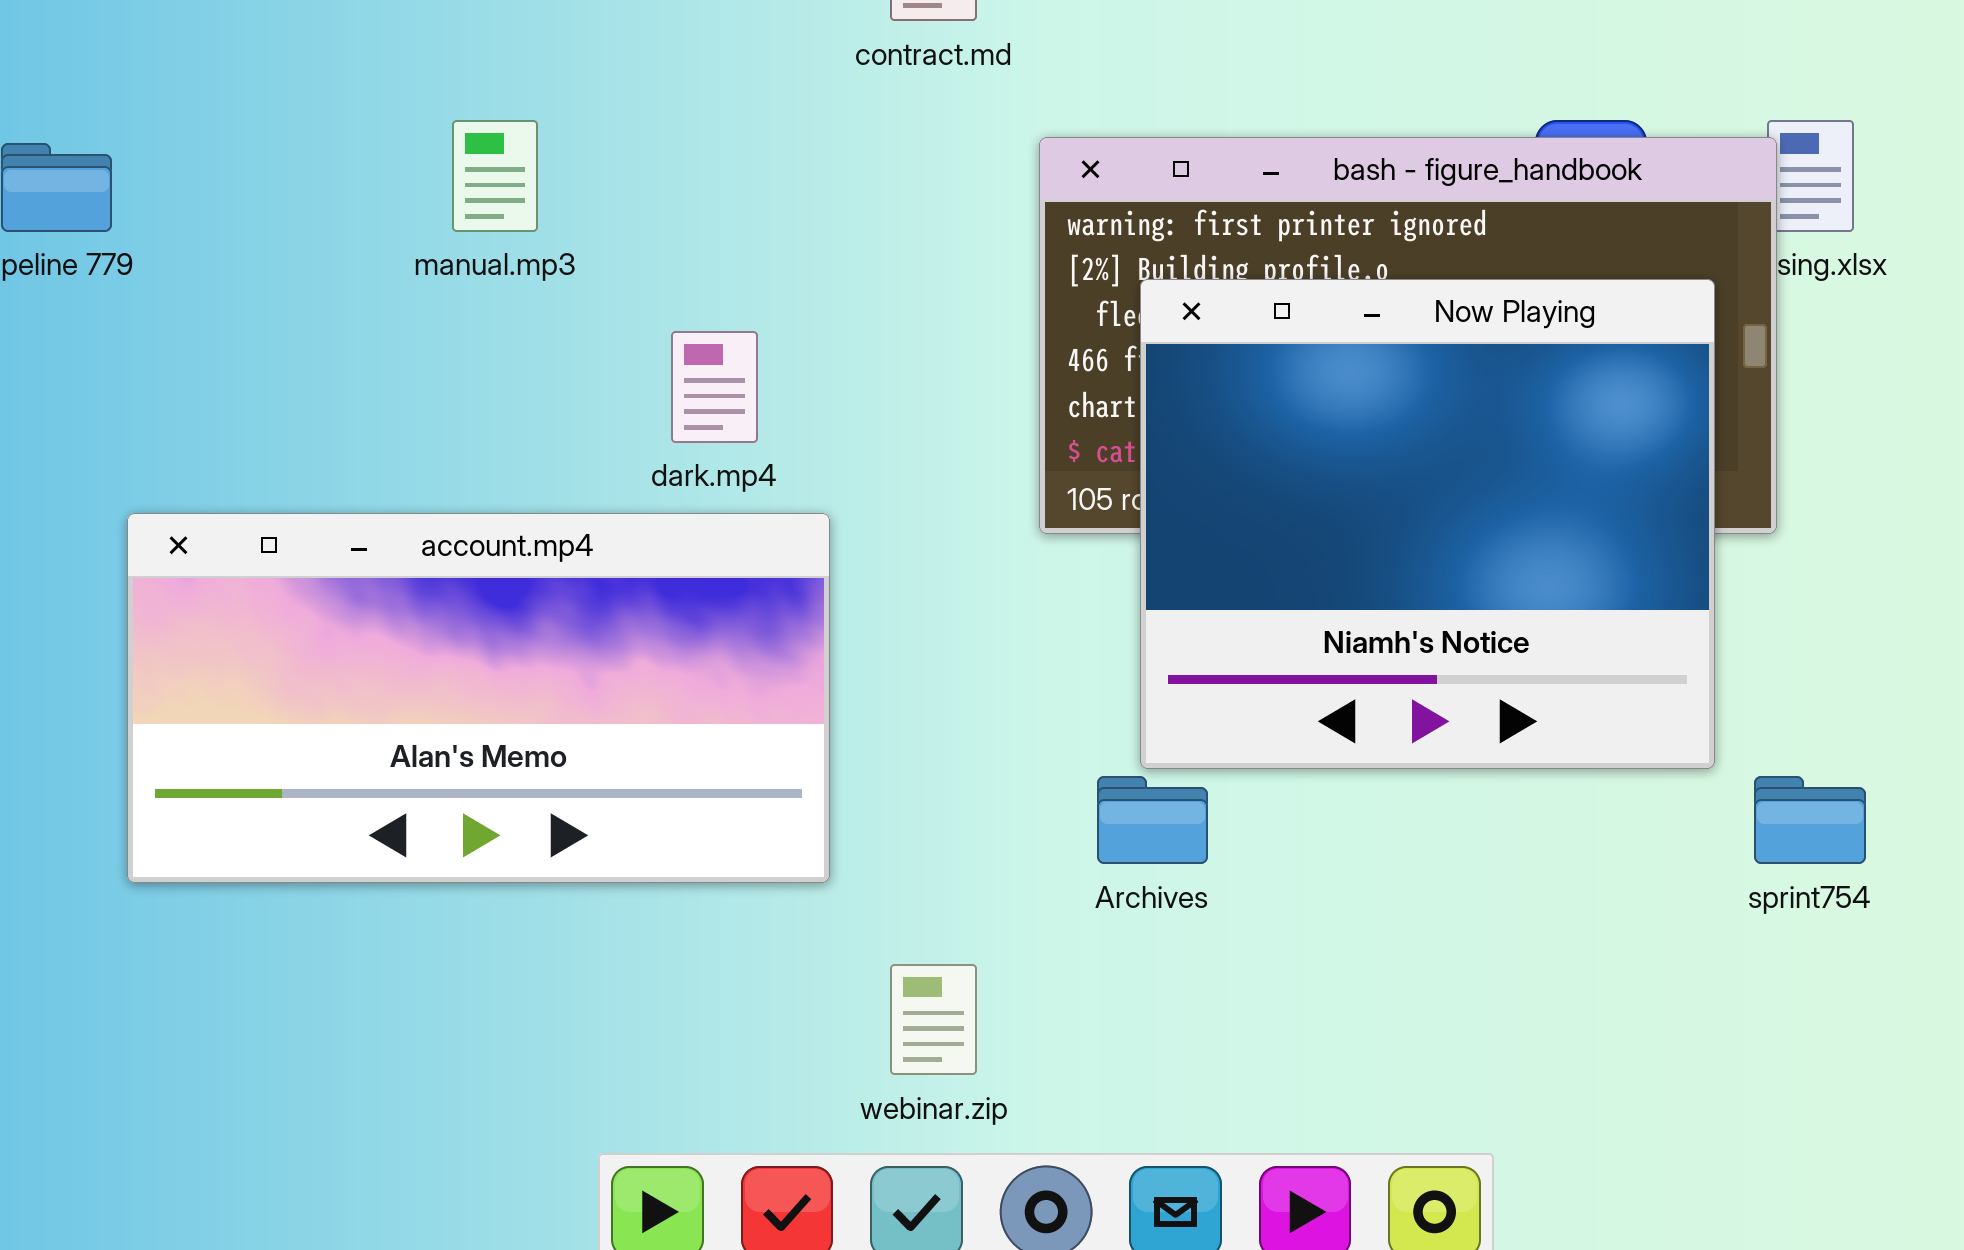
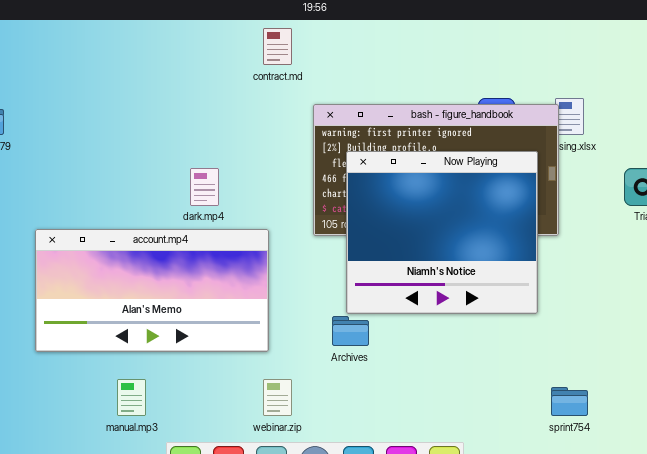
manual.mp3: [452,120,538,232] -> [117,379,146,416], moved
account.mp4: [127,513,830,883] -> [35,229,269,352], moved
sprint754: [1754,776,1866,864] -> [551,387,588,416], moved

